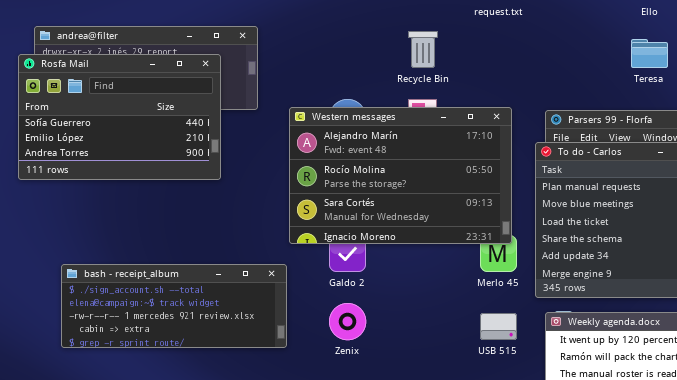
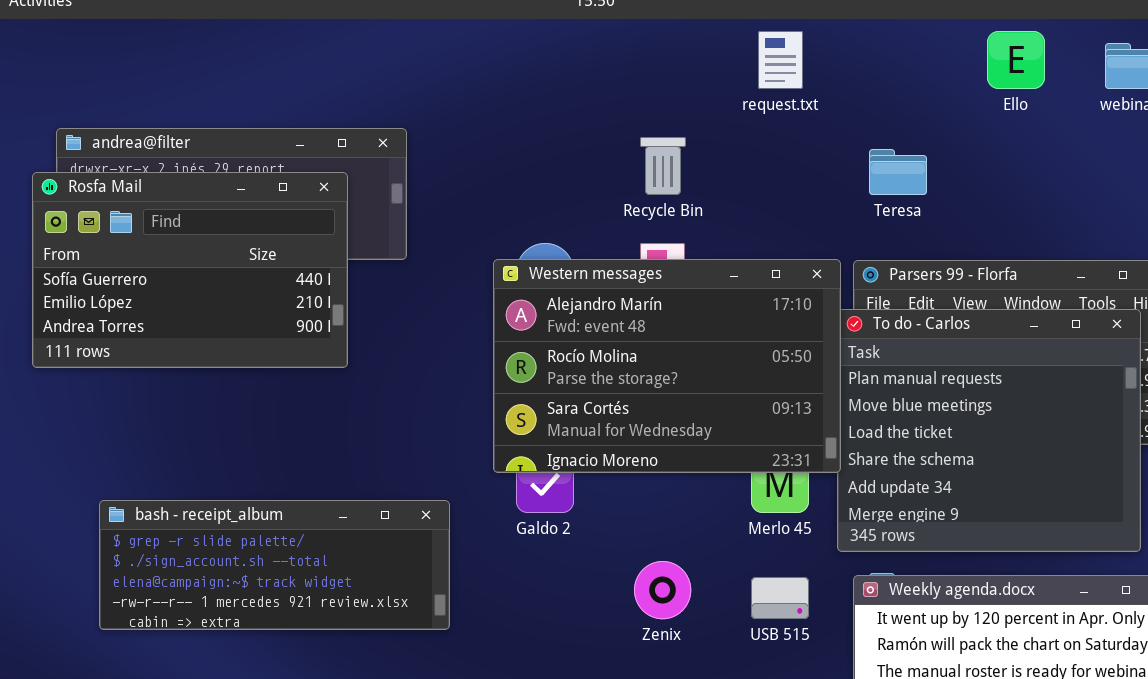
Teresa: [631,39,668,68] -> [869,149,927,195], moved
Western messages: [289,107,512,244] -> [493,259,841,473], moved
bash - receipt_album: [61,264,287,348] -> [99,500,450,630], scrolled up 1 row
Zenix: [329,303,366,340] -> [634,561,691,619], moved

